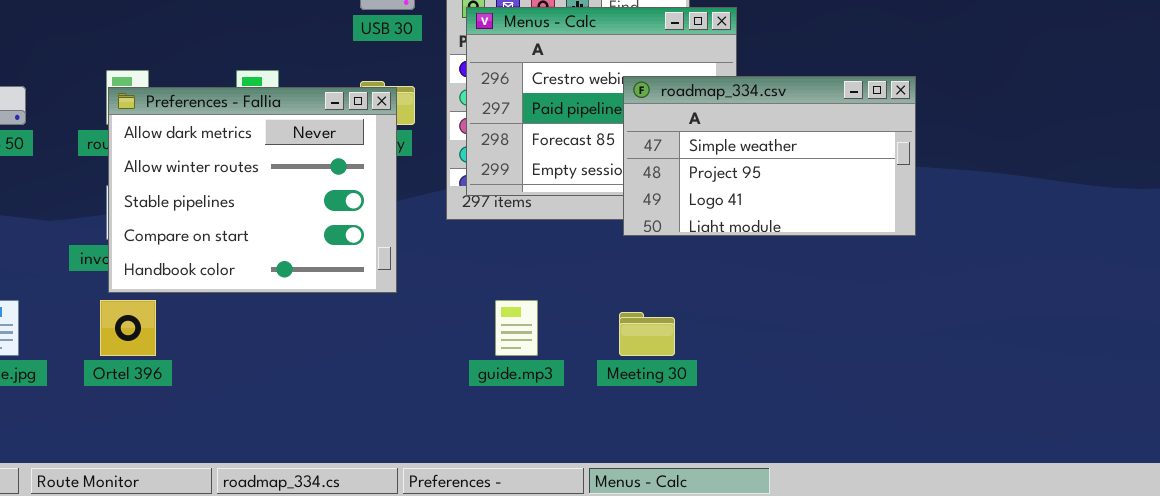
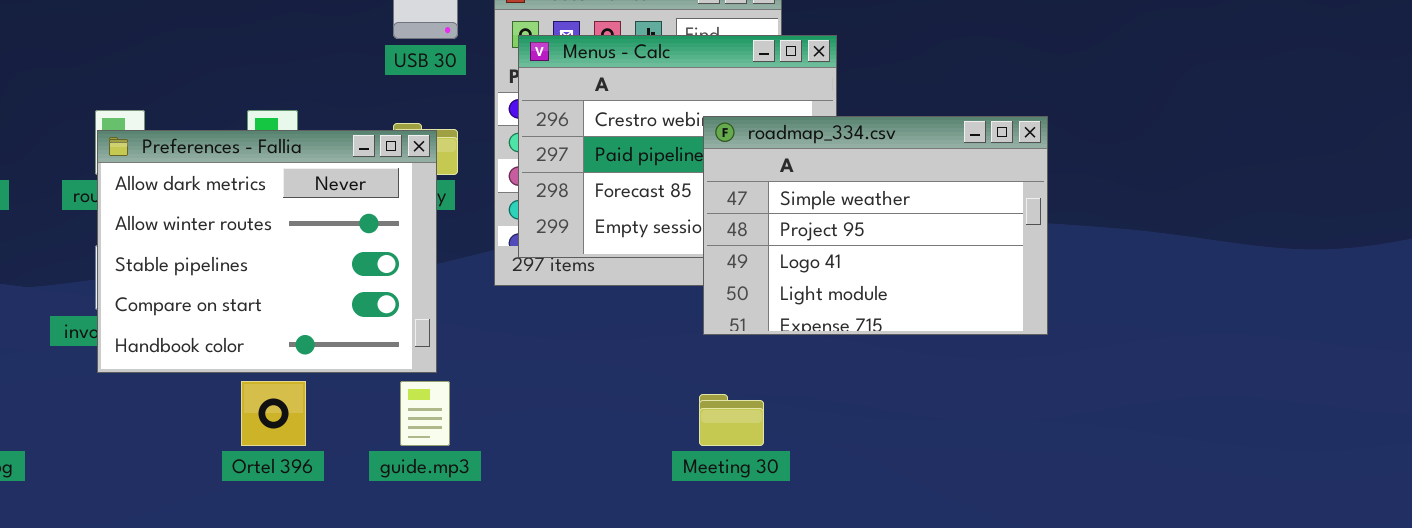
roadmap_334.csv: [623,76,916,236] -> [703,116,1048,335], resized
Ortel 396: [100,300,156,356] -> [241,381,306,446], moved
guide.mp3: [495,300,538,356] -> [400,381,450,446], moved

